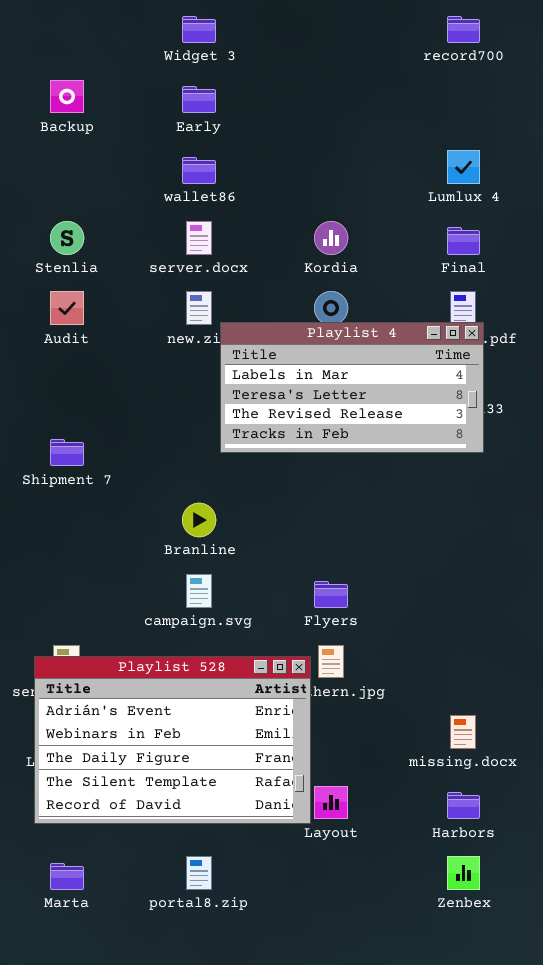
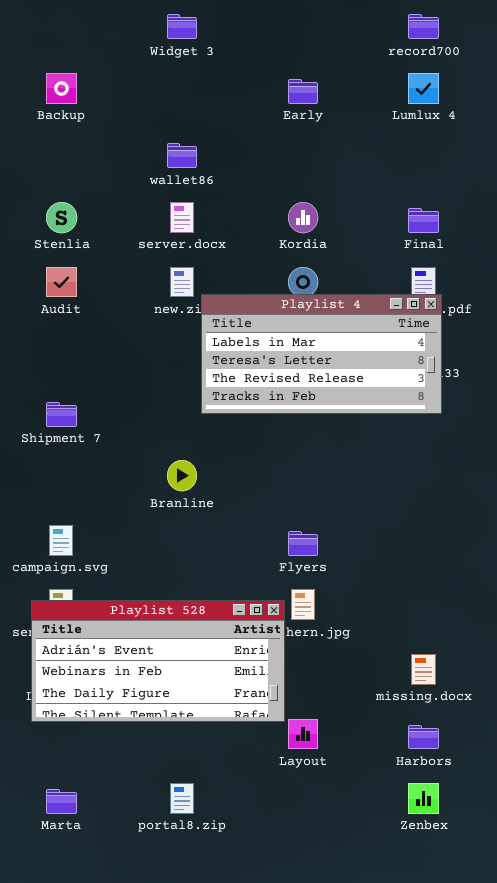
Early: [182,86,216,113] -> [288,79,318,104], moved
Lumlux 4: [447,150,480,184] -> [408,73,439,104], moved
campaign.svg: [186,574,212,608] -> [49,525,73,556], moved
Playlist 528: [34,656,311,824] -> [31,600,285,722], resized

